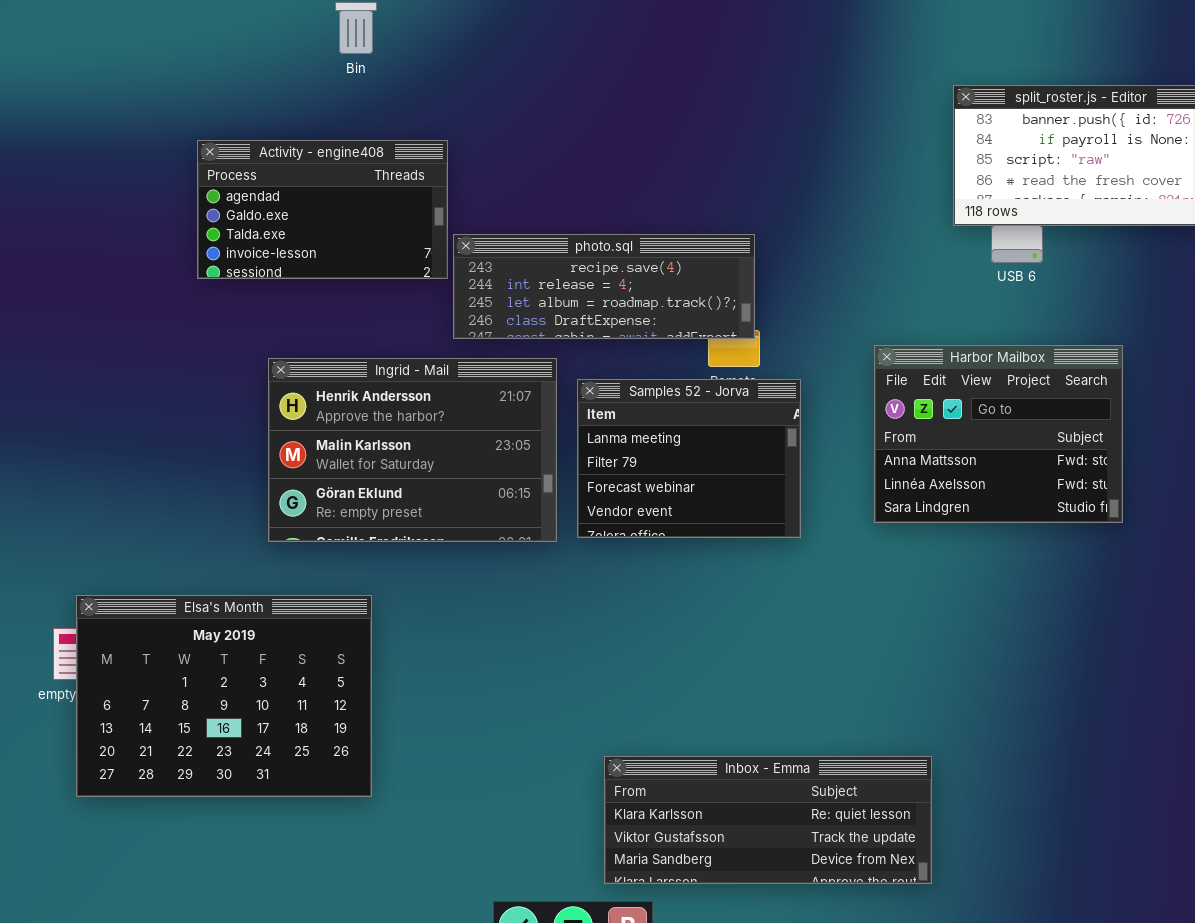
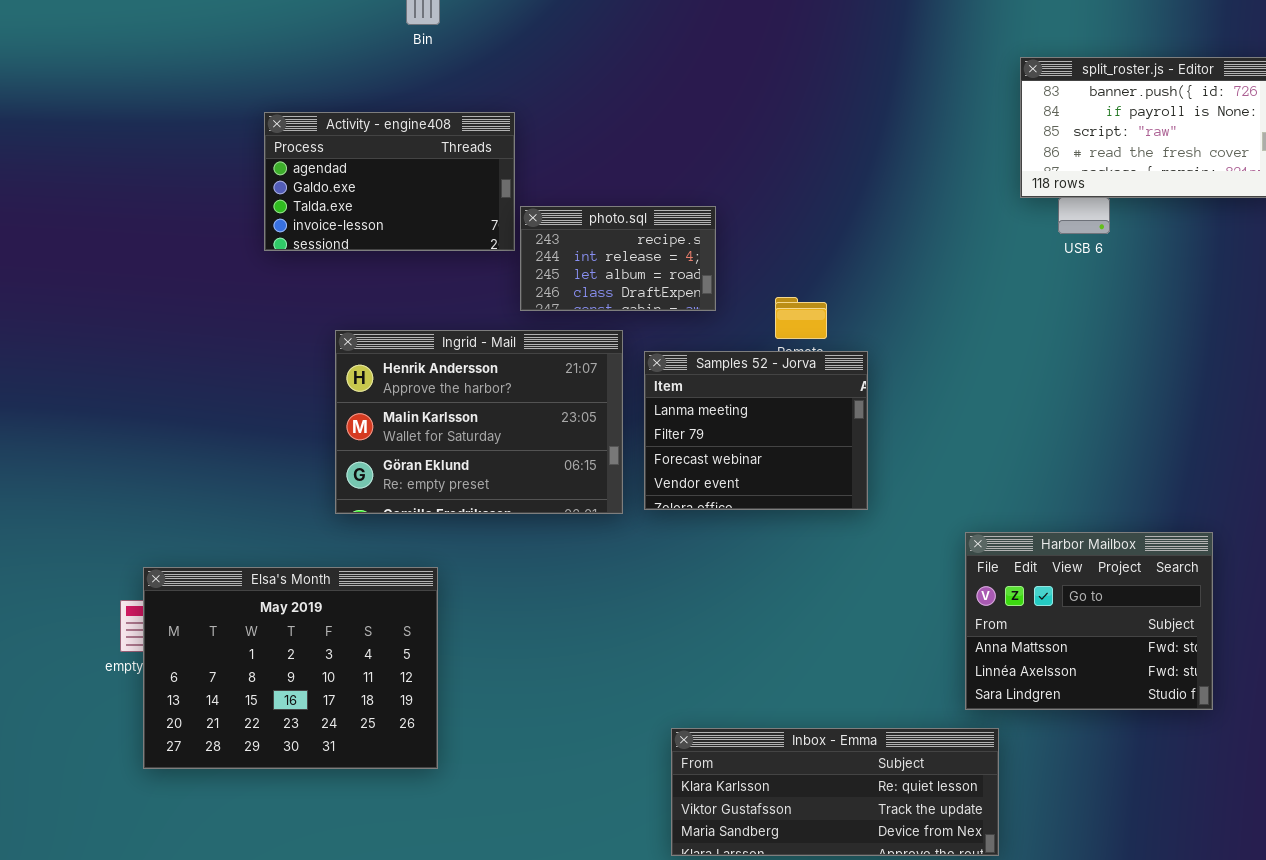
photo.sql: [453,234,755,339] -> [520,206,716,311], resized
Harbor Mailbox: [874,345,1123,523] -> [965,532,1213,710], moved

